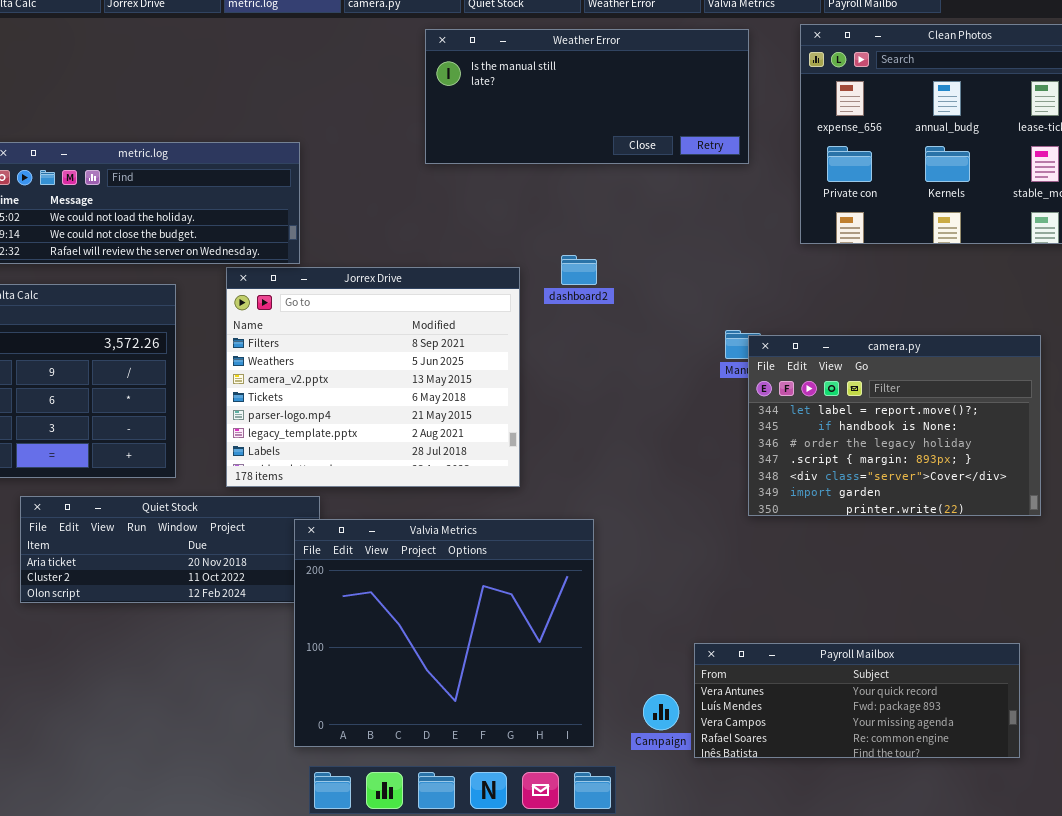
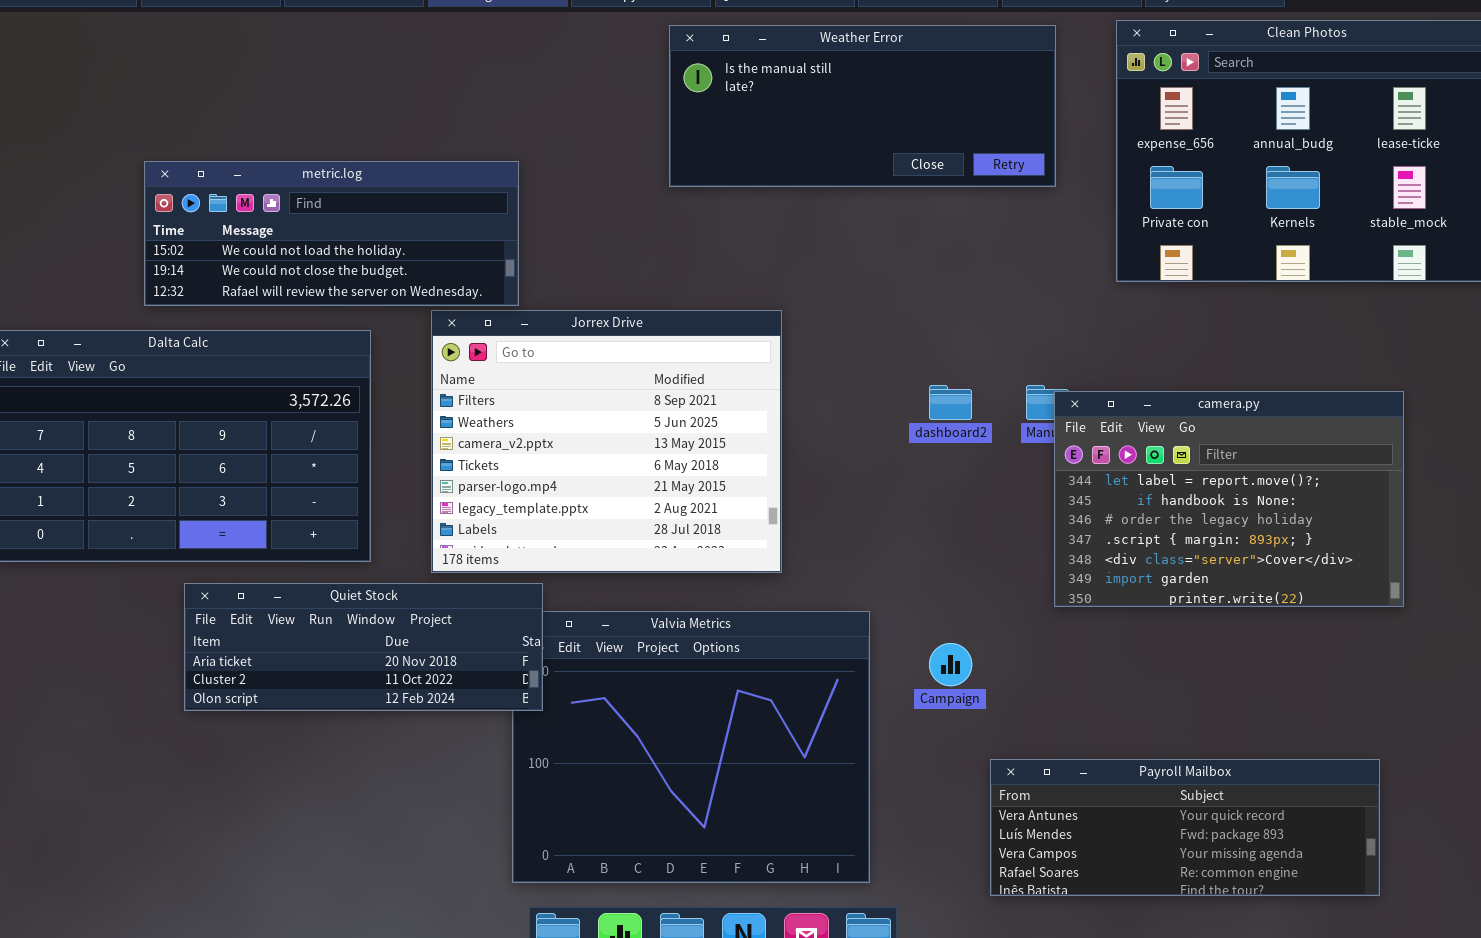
dashboard2: [561,255,597,285] -> [929,385,972,420], moved
Quiet Stock: [20,496,320,603] -> [184,583,543,711], raised
Campaign: [643,694,679,730] -> [929,643,972,686], moved

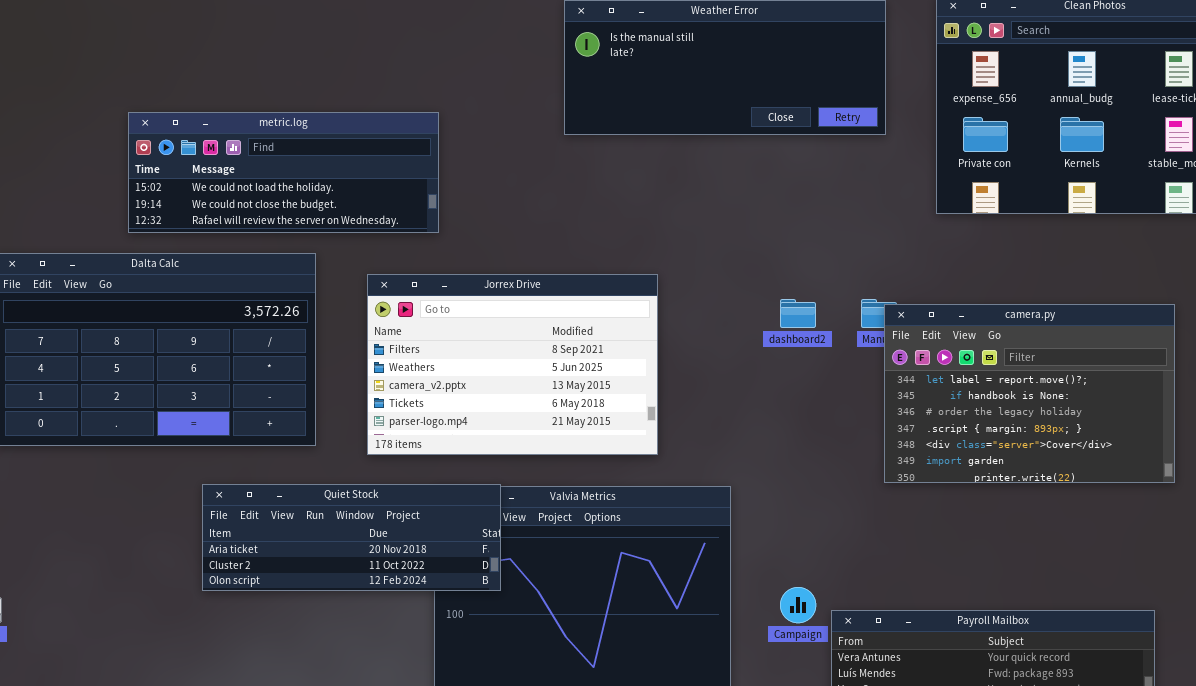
Jorrex Drive: [431,310,782,573] -> [367,274,658,455], resized
Quiet Stock: [184,583,543,711] -> [202,484,501,591], moved
Campaign: [929,643,972,686] -> [780,587,816,623], moved

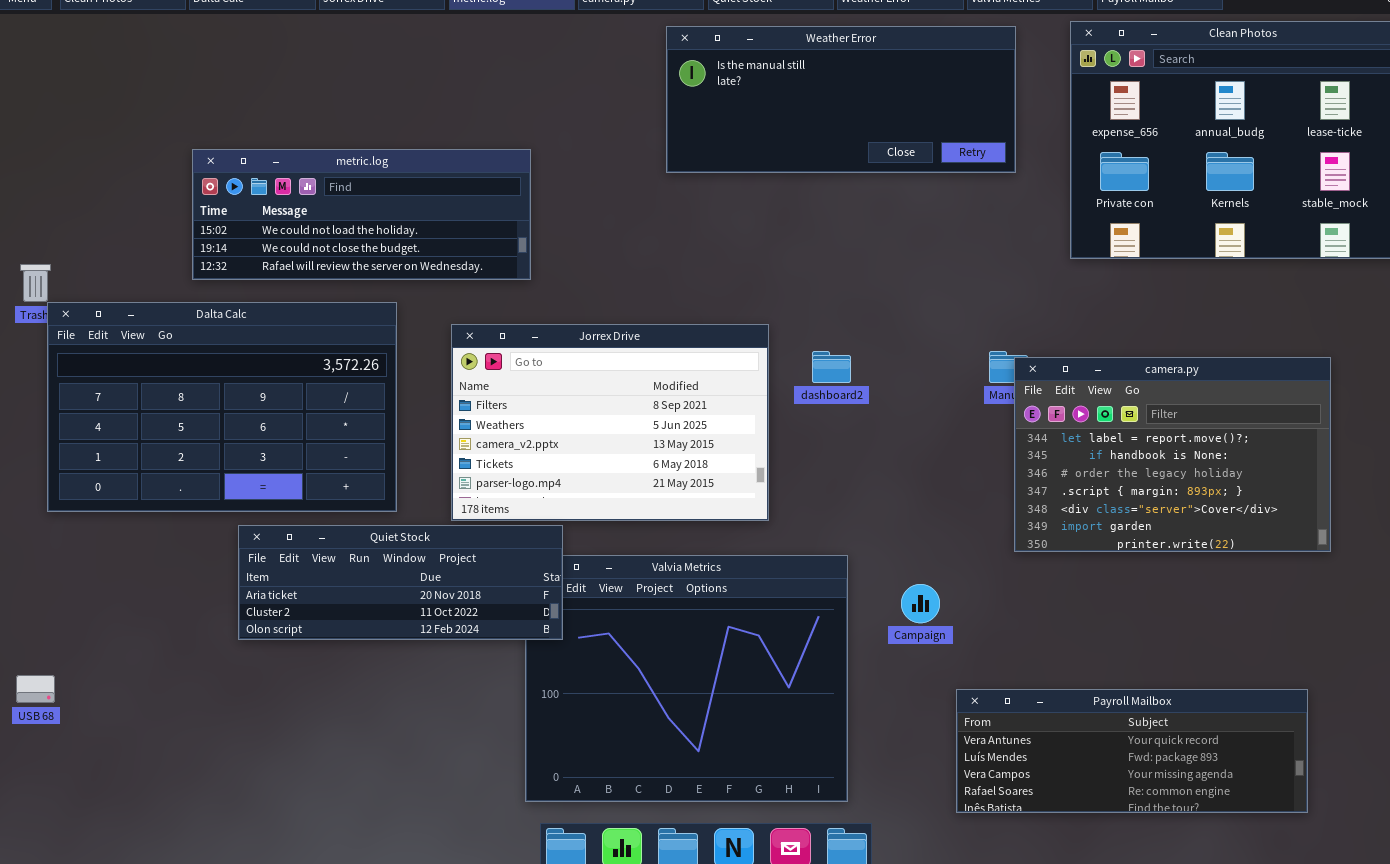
dashboard2: [780,299,816,328] -> [812,351,851,383], moved
Quiet Stock: [202,484,501,591] -> [238,525,563,640], moved
Campaign: [780,587,816,623] -> [901,584,940,623], moved

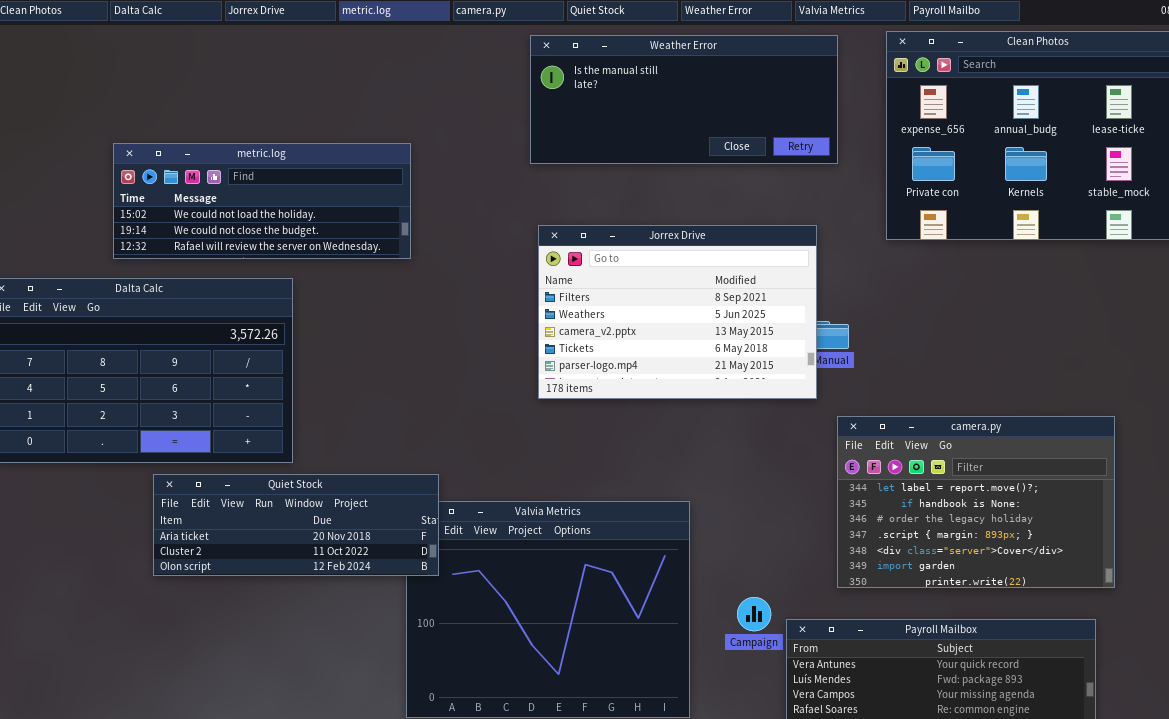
Jorrex Drive: [451,324,769,521] -> [538,225,817,399], moved
camera.py: [1014,357,1331,552] -> [837,416,1115,588], moved
Campaign: [901,584,940,623] -> [737,597,771,631], moved

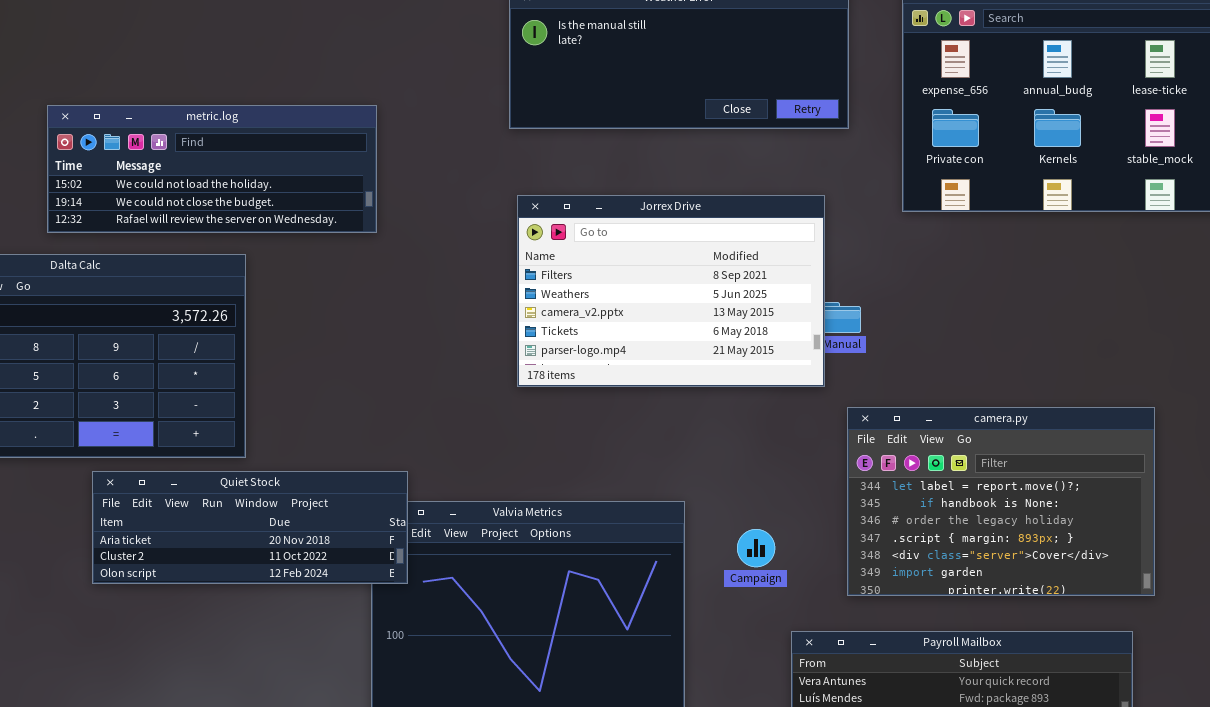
Campaign: [737,597,771,631] -> [737,529,775,567], moved

